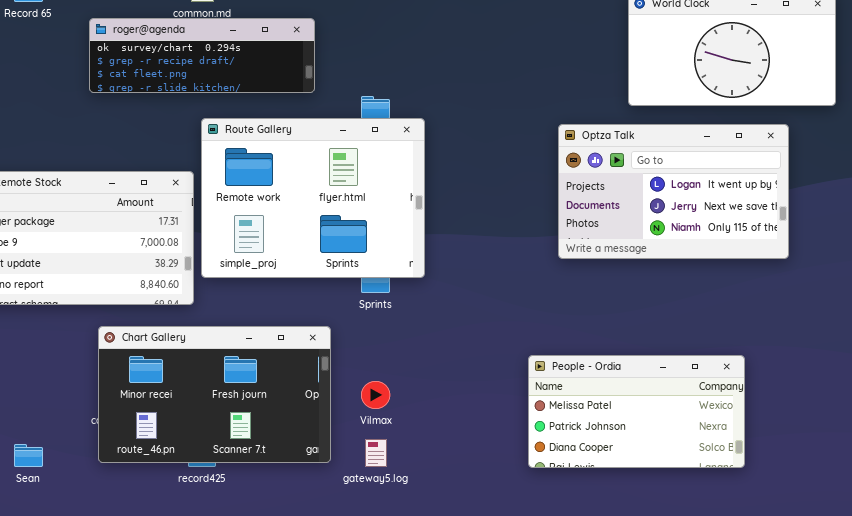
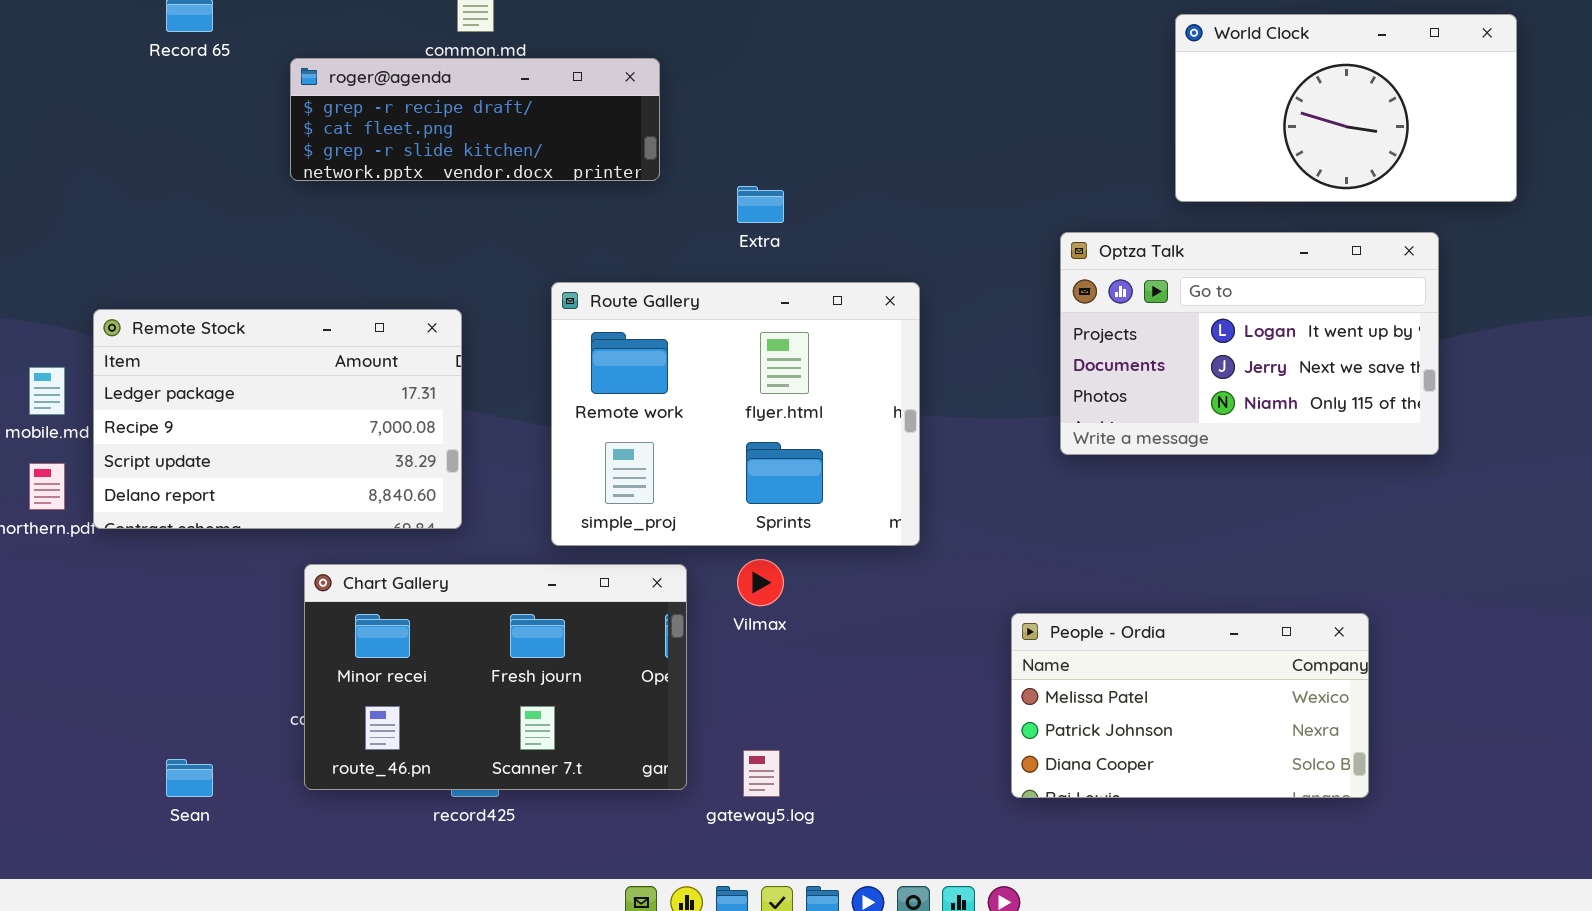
roger@agenda: [89,18,315,93] -> [290,58,660,181], scrolled down 1 row
Route Gallery: [201,118,425,278] -> [551,282,920,546], moved
Vilmax: [361,381,390,409] -> [737,559,784,606], moved

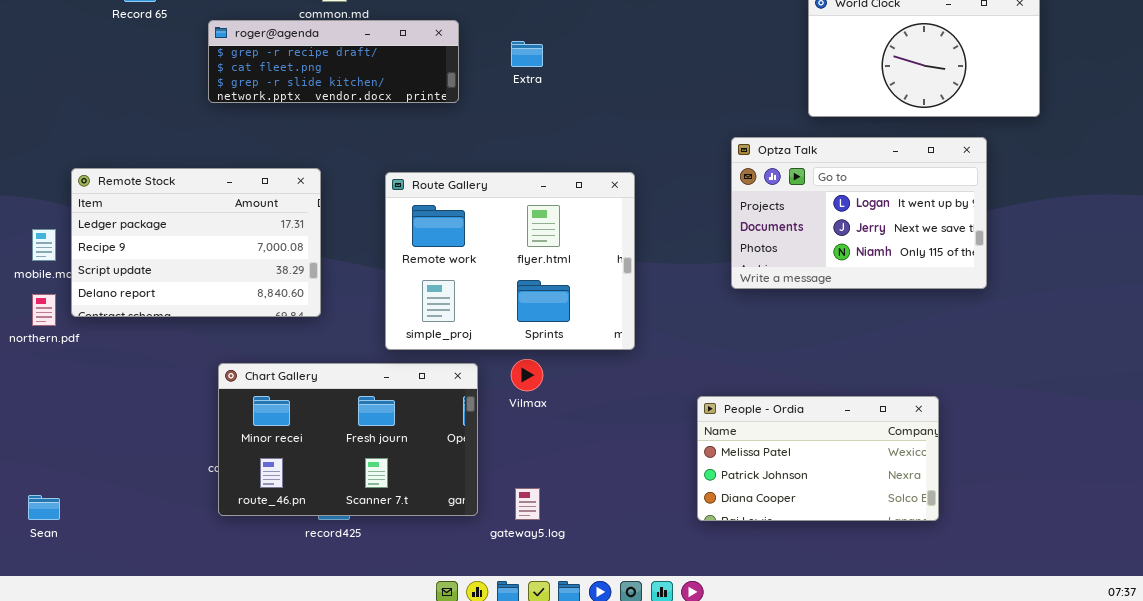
Extra: [737,186,784,223] -> [511,41,543,67], moved
Remote Stock: [93,309,462,529] -> [71,168,321,317], moved
Sean: [166,759,213,797] -> [28,495,60,520], moved

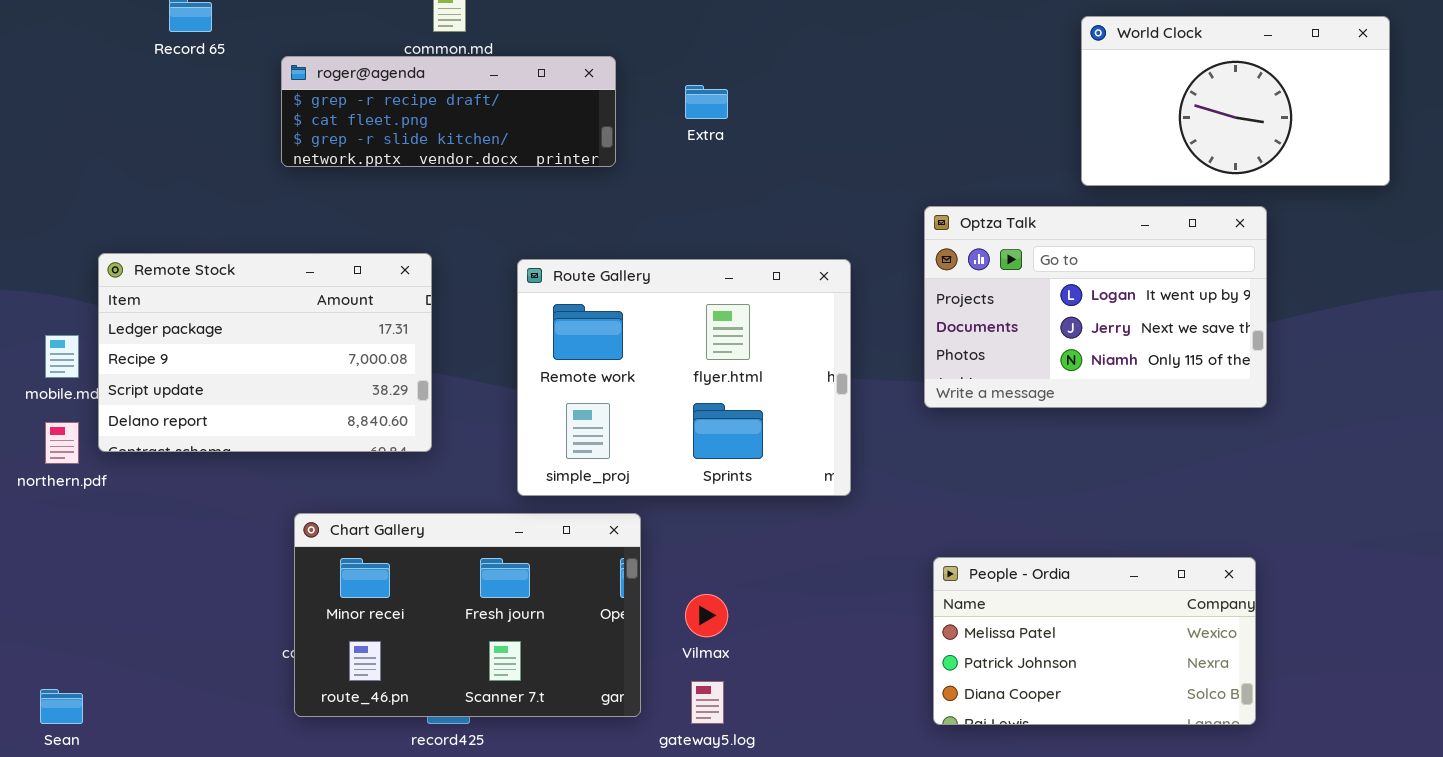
Optza Talk: [731,137,987,289] -> [924,206,1267,408], moved
Vilmax: [511,359,543,391] -> [685,594,728,637], moved

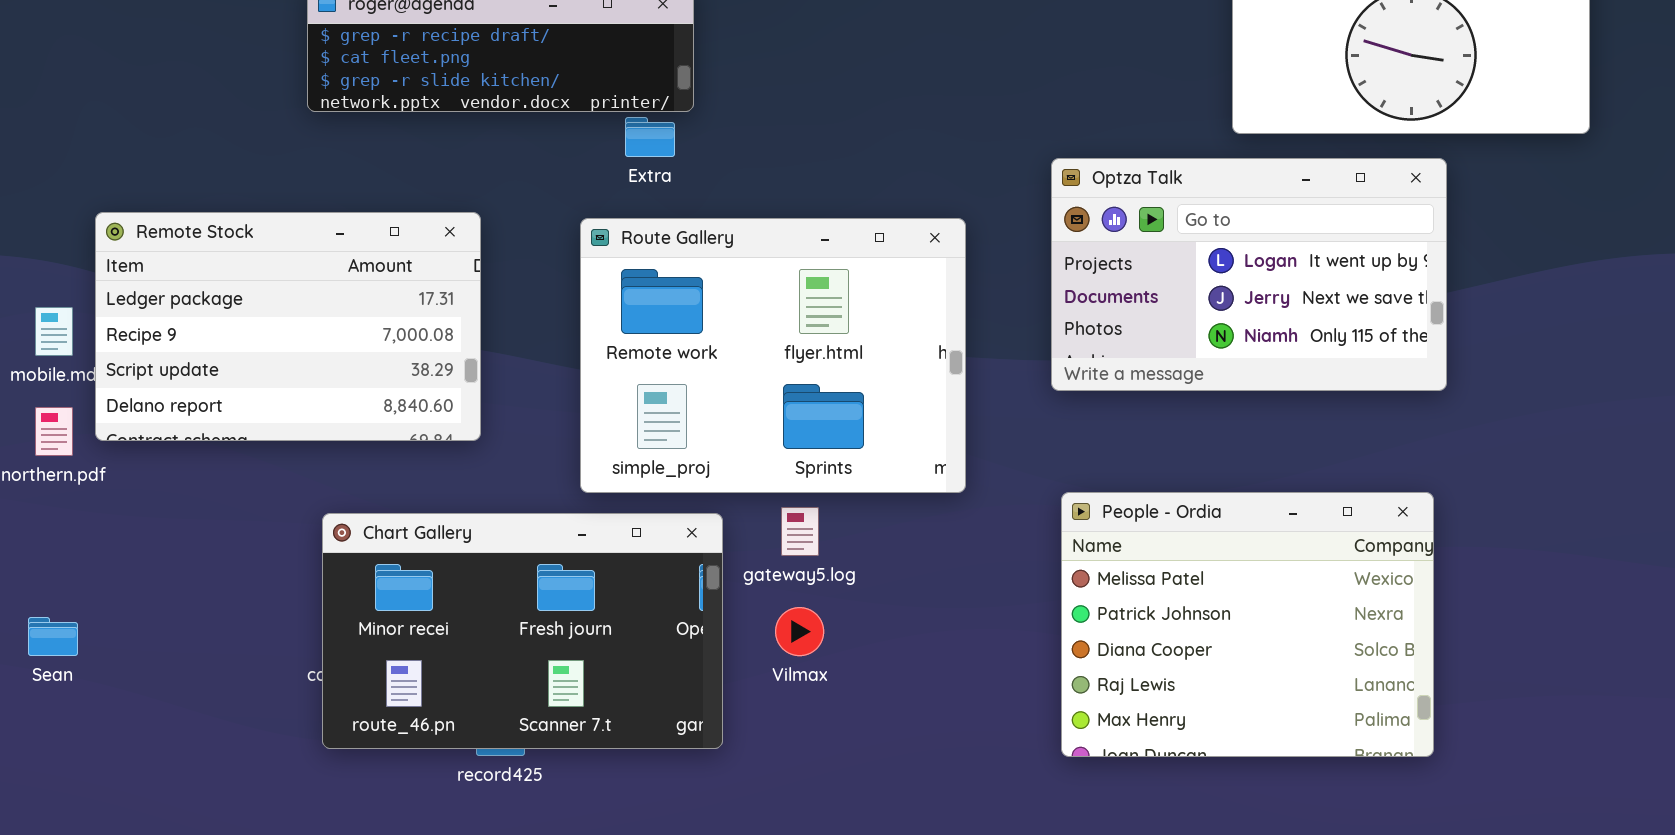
Extra: [685,85,728,119] -> [625,117,675,157], moved
People - Ordia: [933,557,1256,725] -> [1061,492,1434,757], resized
gateway5.log: [691,681,724,724] -> [781,507,819,556], moved
Sean: [40,689,83,724] -> [28,617,78,656], moved

